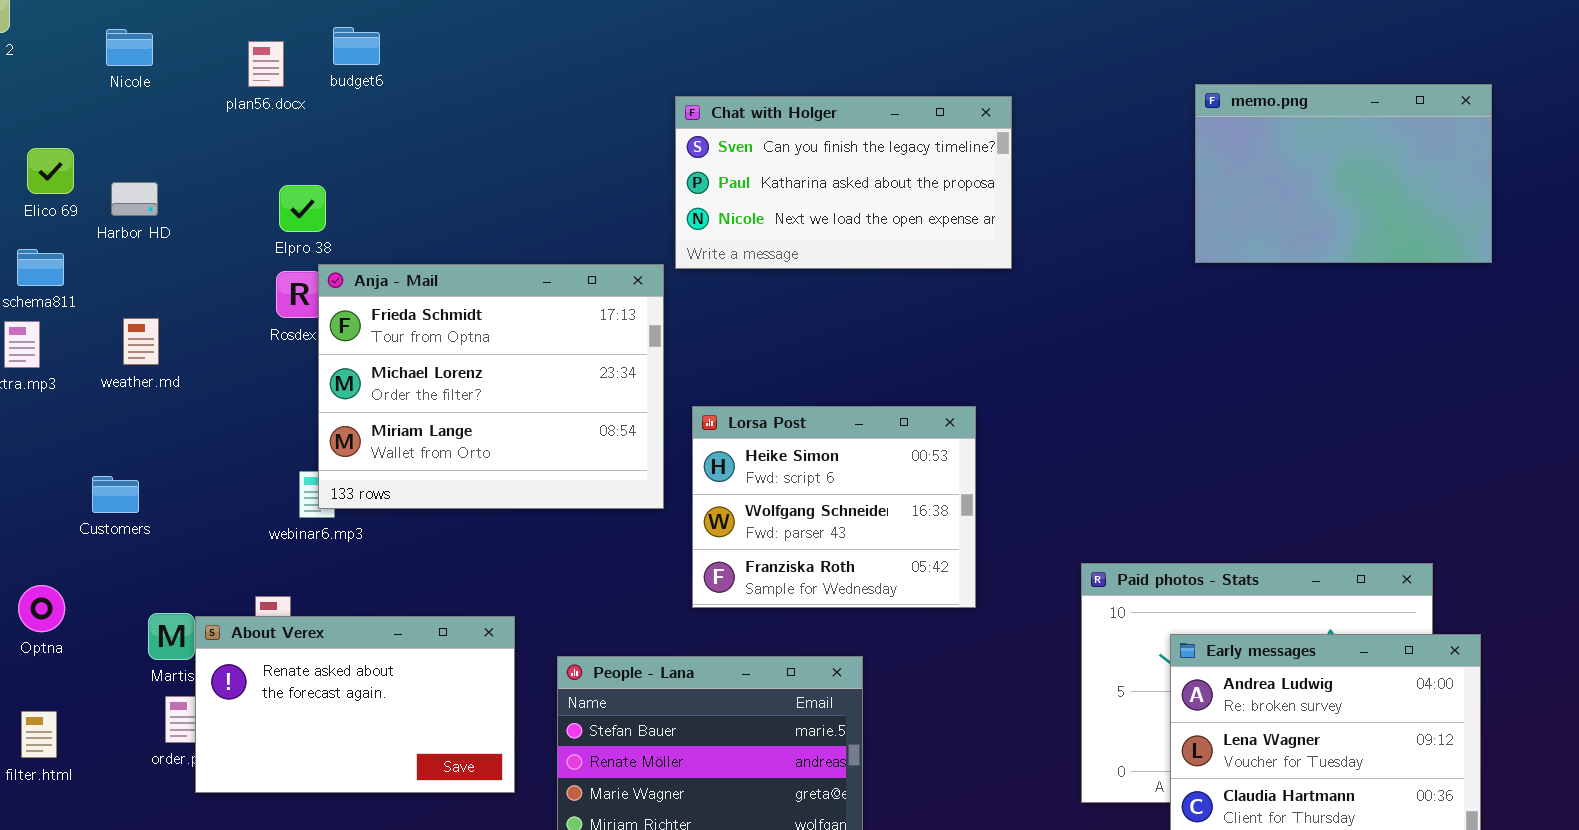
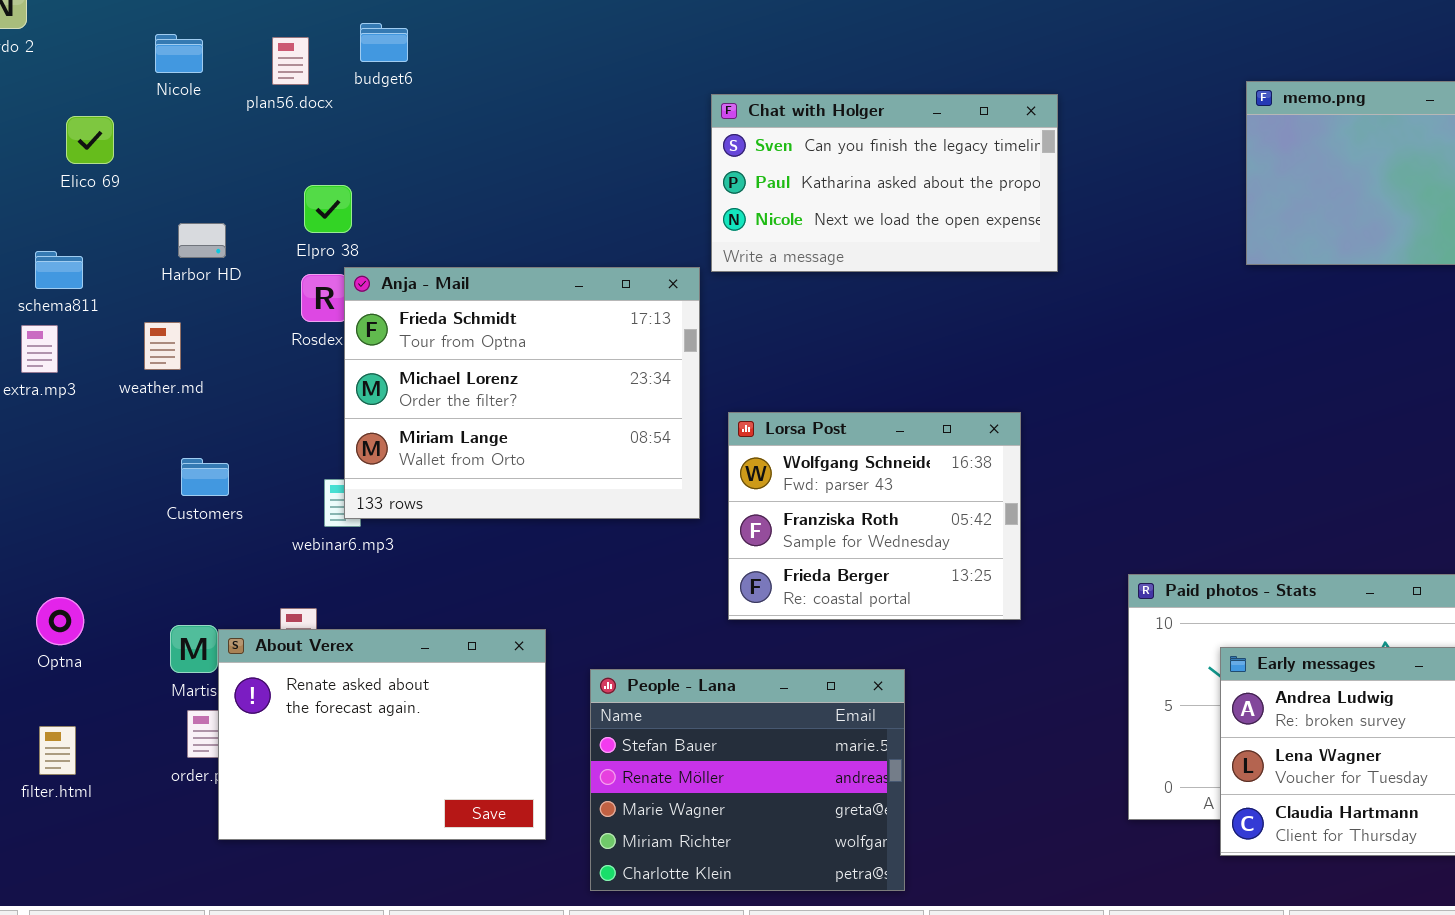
Nicole: [106,29,153,66] -> [155,34,203,73], moved
Elico 69: [27,148,74,194] -> [66,116,114,164], moved
Harbor HD: [111,182,158,216] -> [178,223,226,258], moved
Lorsa Post: [692,406,976,608] -> [728,412,1021,620], scrolled down 1 row
Customers: [92,476,139,513] -> [181,458,229,496], moved
About Verex: [195,616,515,793] -> [218,629,546,840], resized

